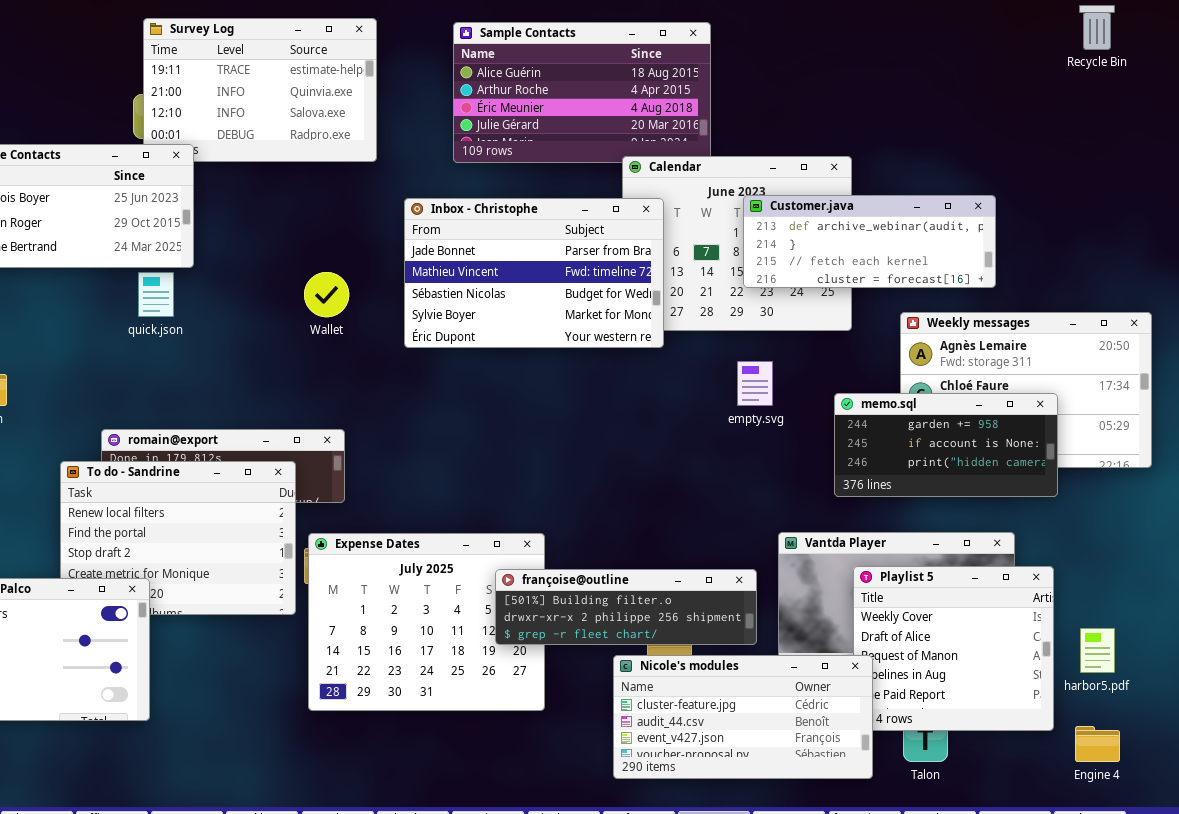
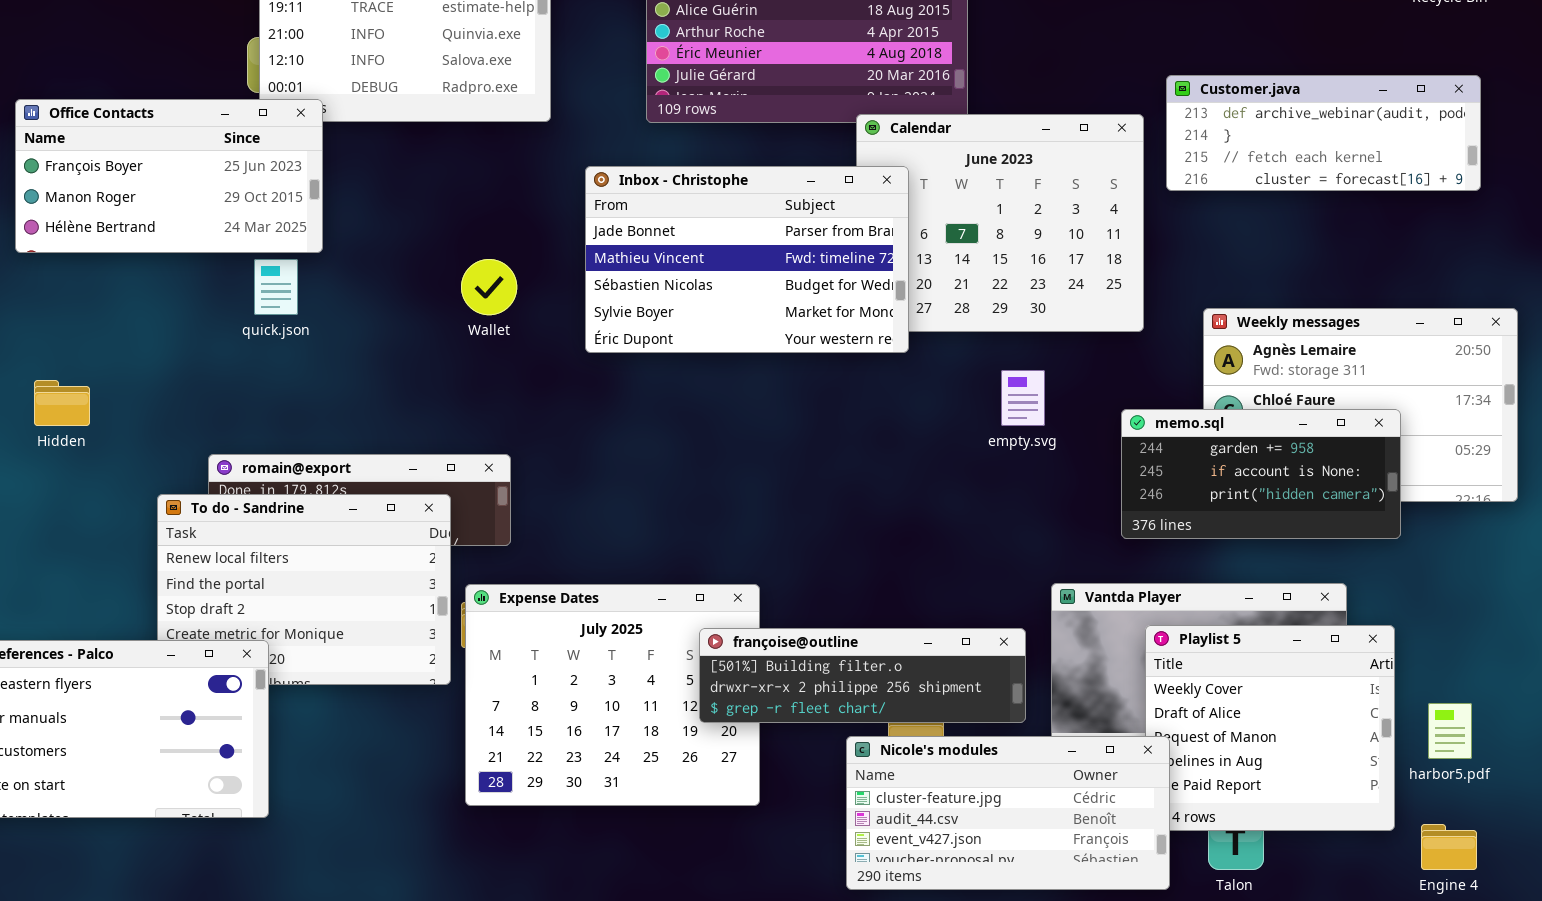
Customer.java: [743,195,996,288] -> [1166,75,1481,191], moved

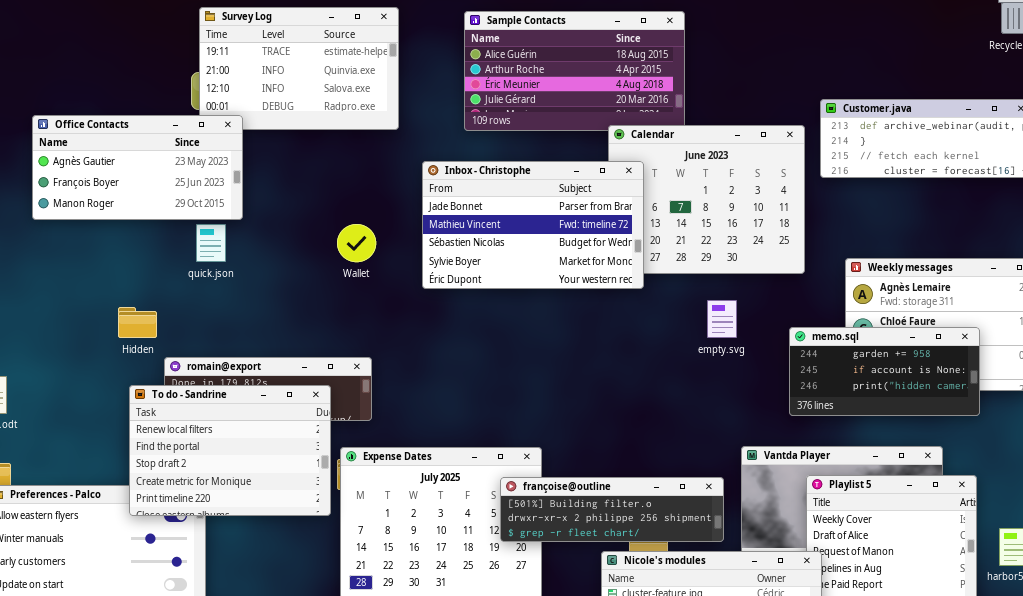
Office Contacts: [15,99,323,253] -> [32,115,243,220], scrolled up 1 row
Hidden: [34,380,90,426] -> [118,307,157,338], moved
To do - Sandrine: [157,494,451,685] -> [129,385,331,516], raised

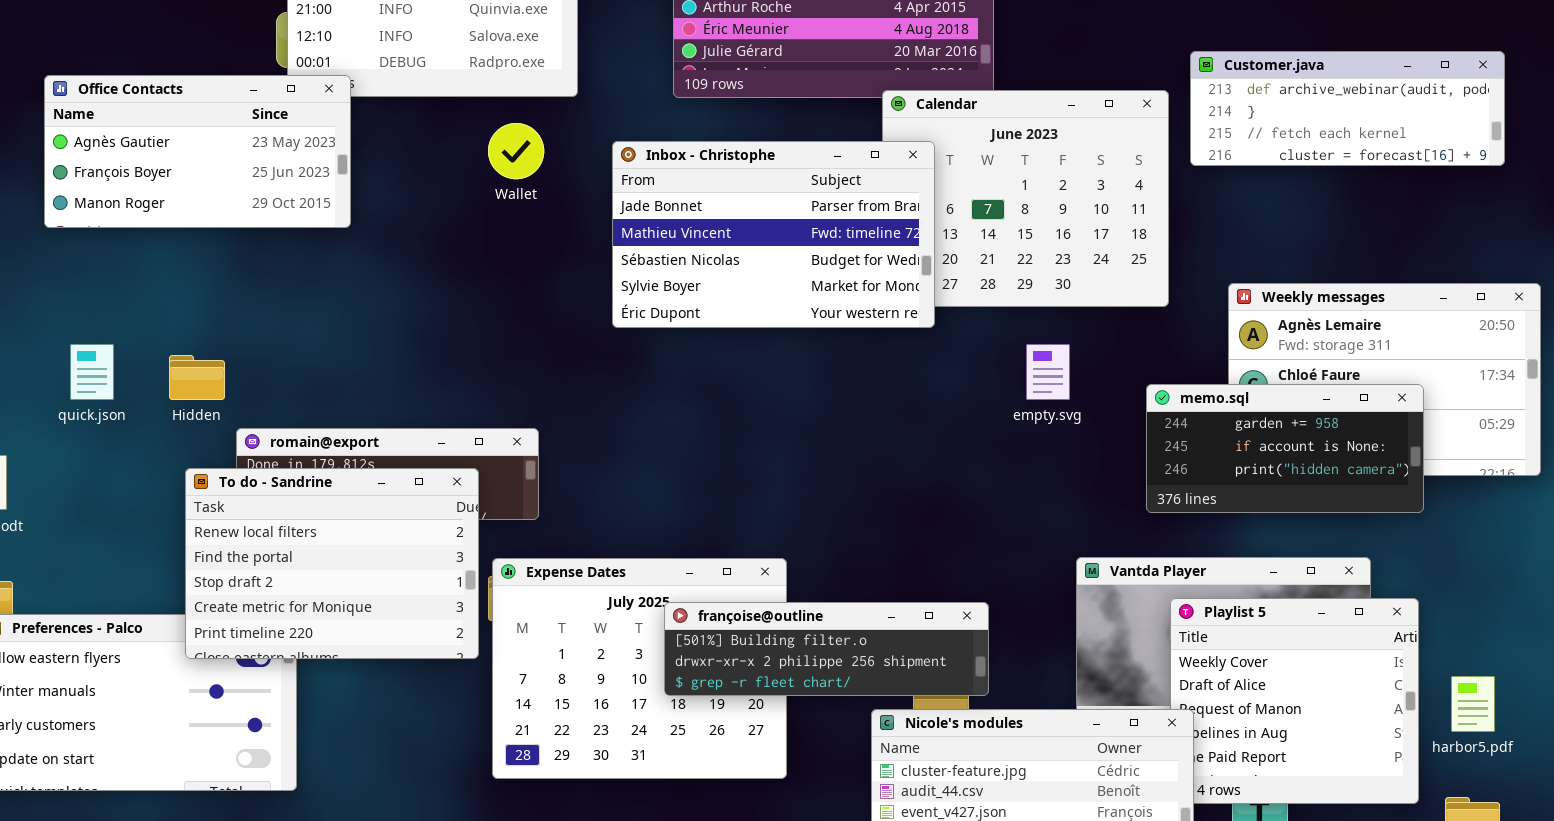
quick.json: [196,224,226,262] -> [70,344,114,400], moved
Wallet: [337,224,376,262] -> [488,123,544,179], moved
françoise@outline: [500,477,724,542] -> [664,602,989,696], moved

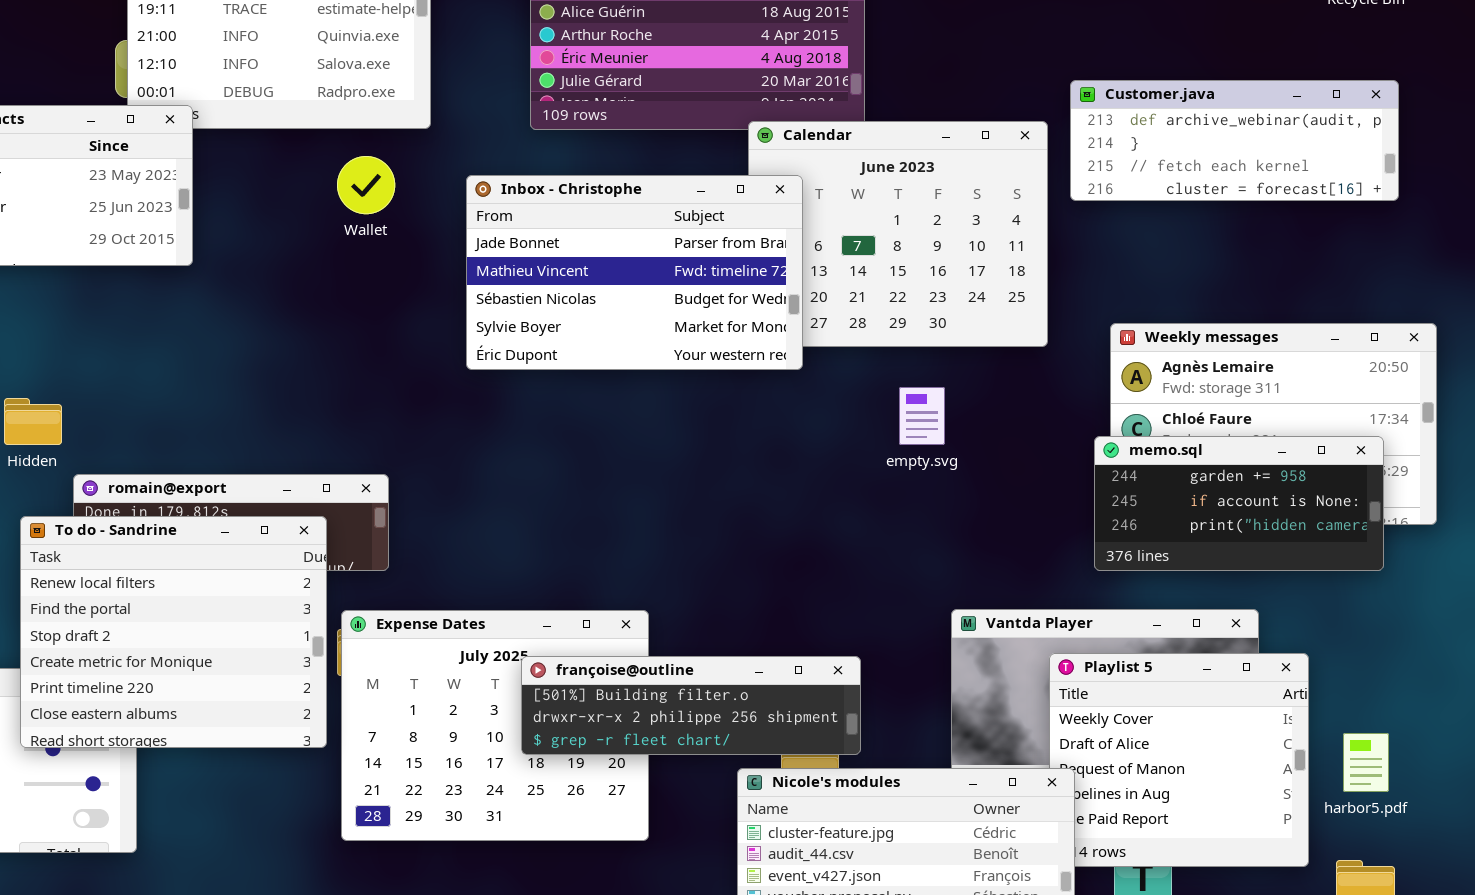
memo.sql: [1146,384,1424,513] -> [1094,436,1384,571], moved
To do - Sandrine: [185,468,479,659] -> [20,516,327,748], resized

